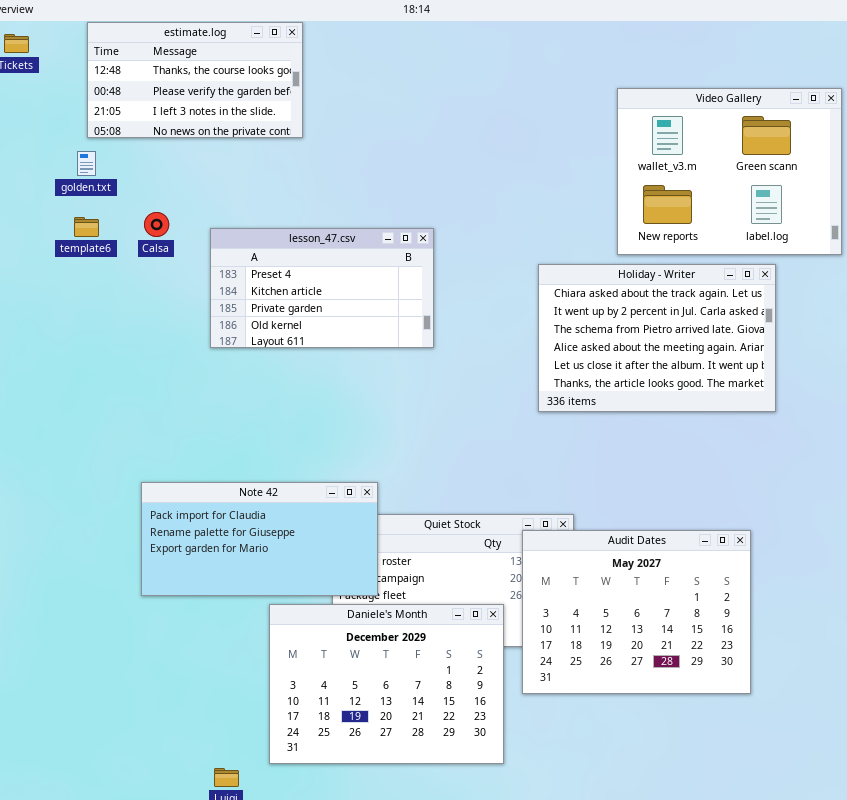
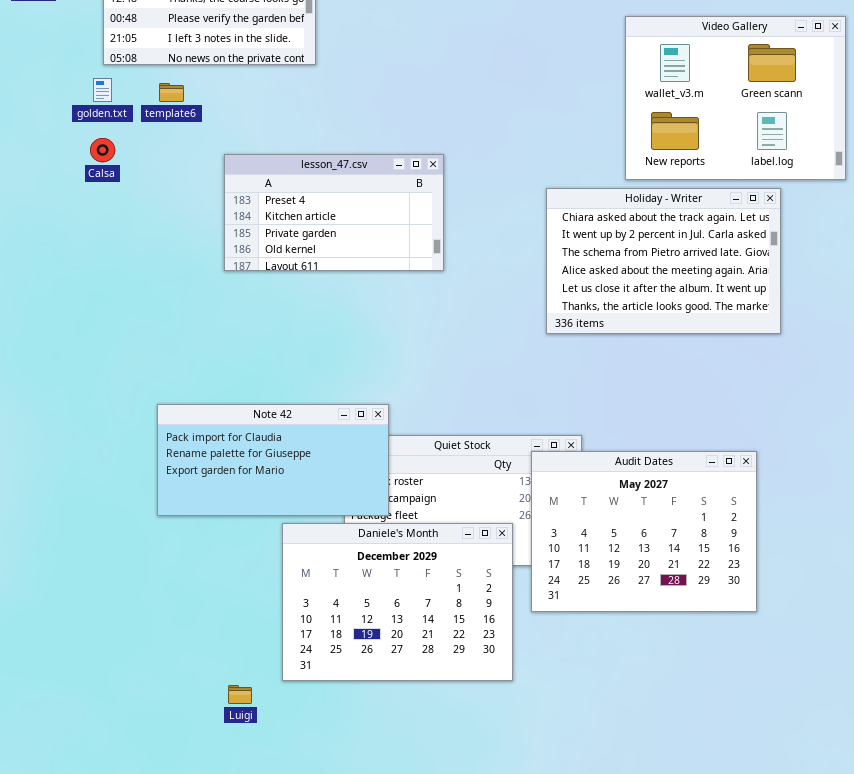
Calsa: [144,212,169,237] -> [90,138,115,162], moved
template6: [74,217,99,237] -> [159,83,184,102], moved

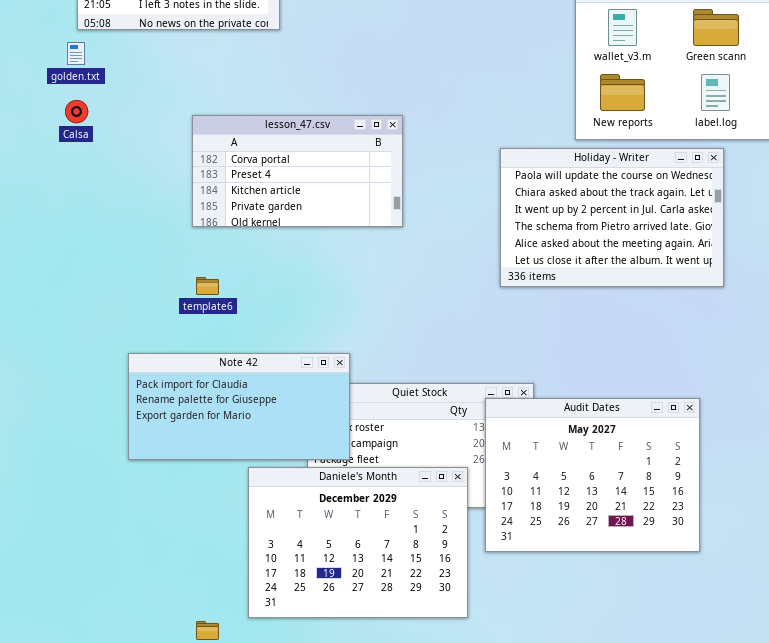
template6: [159,83,184,102] -> [196,277,219,295], moved
lesson_47.csv: [224,154,444,271] -> [192,115,403,227], scrolled up 1 row
Holiday - Writer: [546,188,781,334] -> [500,148,724,287], scrolled up 1 row

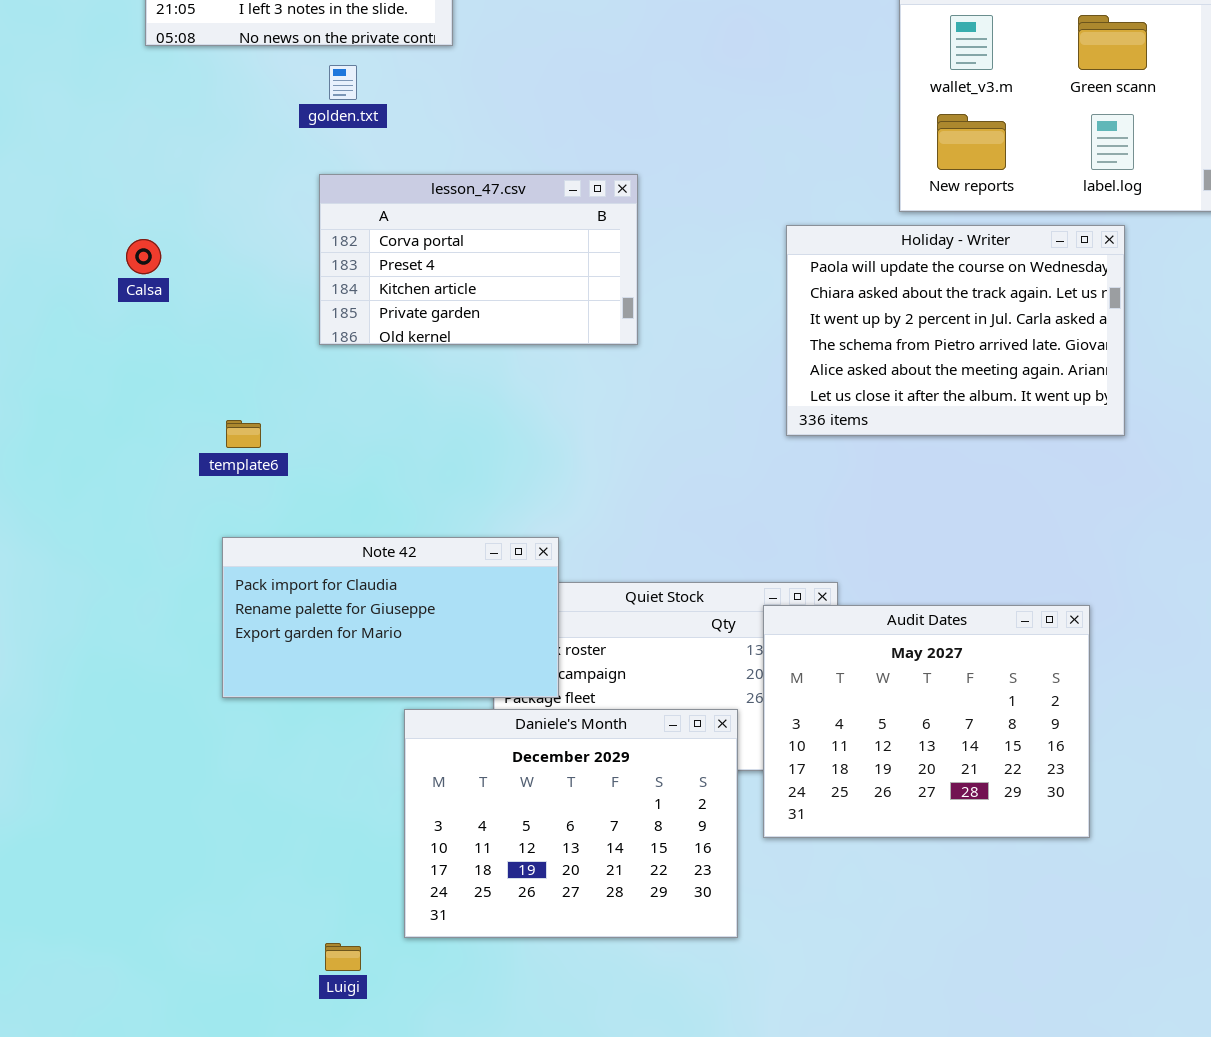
golden.txt: [67,42,85,65] -> [329,65,357,100], moved
Calsa: [65,100,88,123] -> [126,239,161,274], moved
template6: [196,277,219,295] -> [226,420,261,448], moved

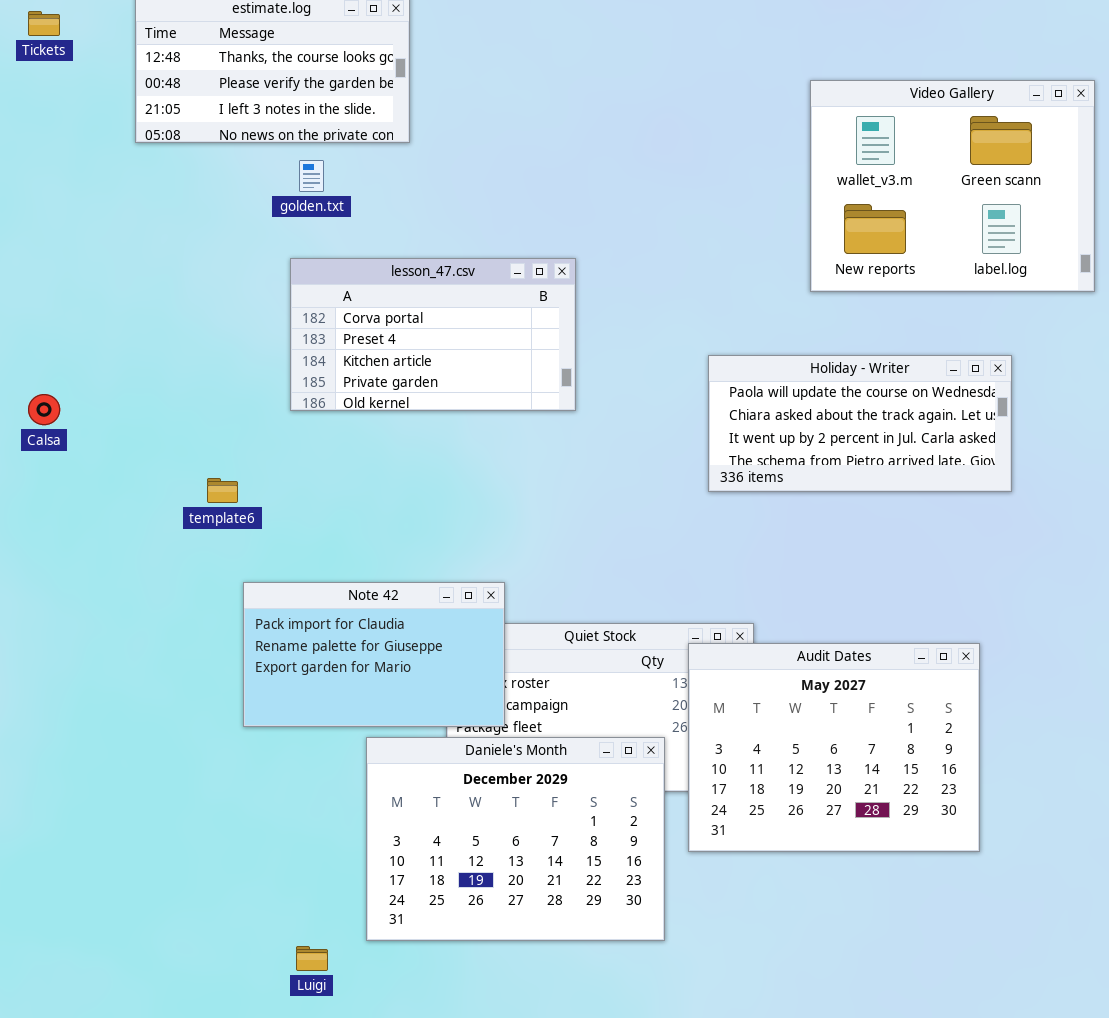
Holiday - Writer: [786,225,1125,436] -> [708,355,1012,492], resized
Calsa: [126,239,161,274] -> [28,394,60,425], moved
Note 42: [222,537,559,698] -> [243,582,505,727], resized

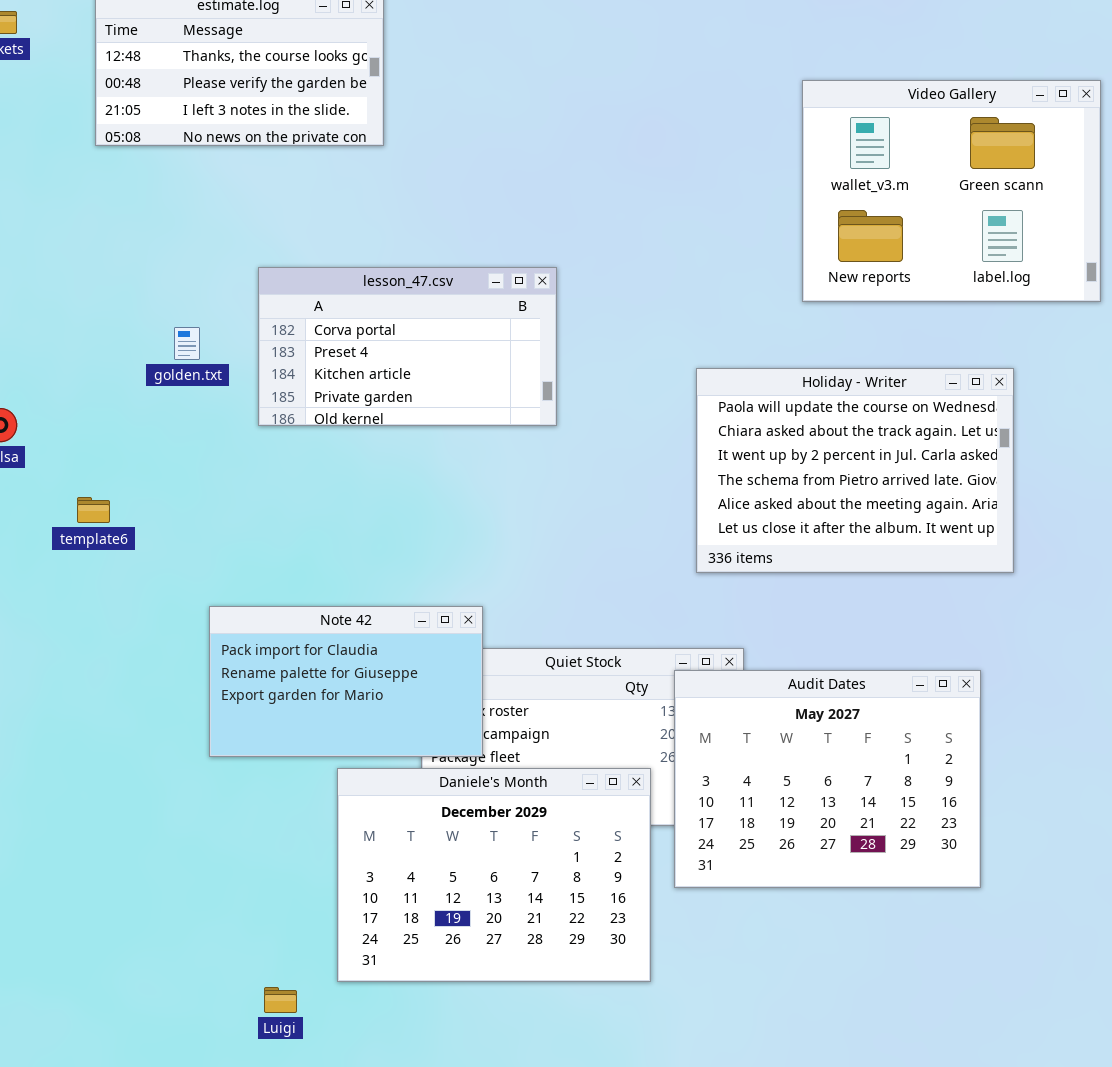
golden.txt: [299,160,324,192] -> [174,327,200,360], moved
Holiday - Writer: [708,355,1012,492] -> [696,368,1014,573], resized
template6: [207,478,238,503] -> [77,497,110,523], moved

